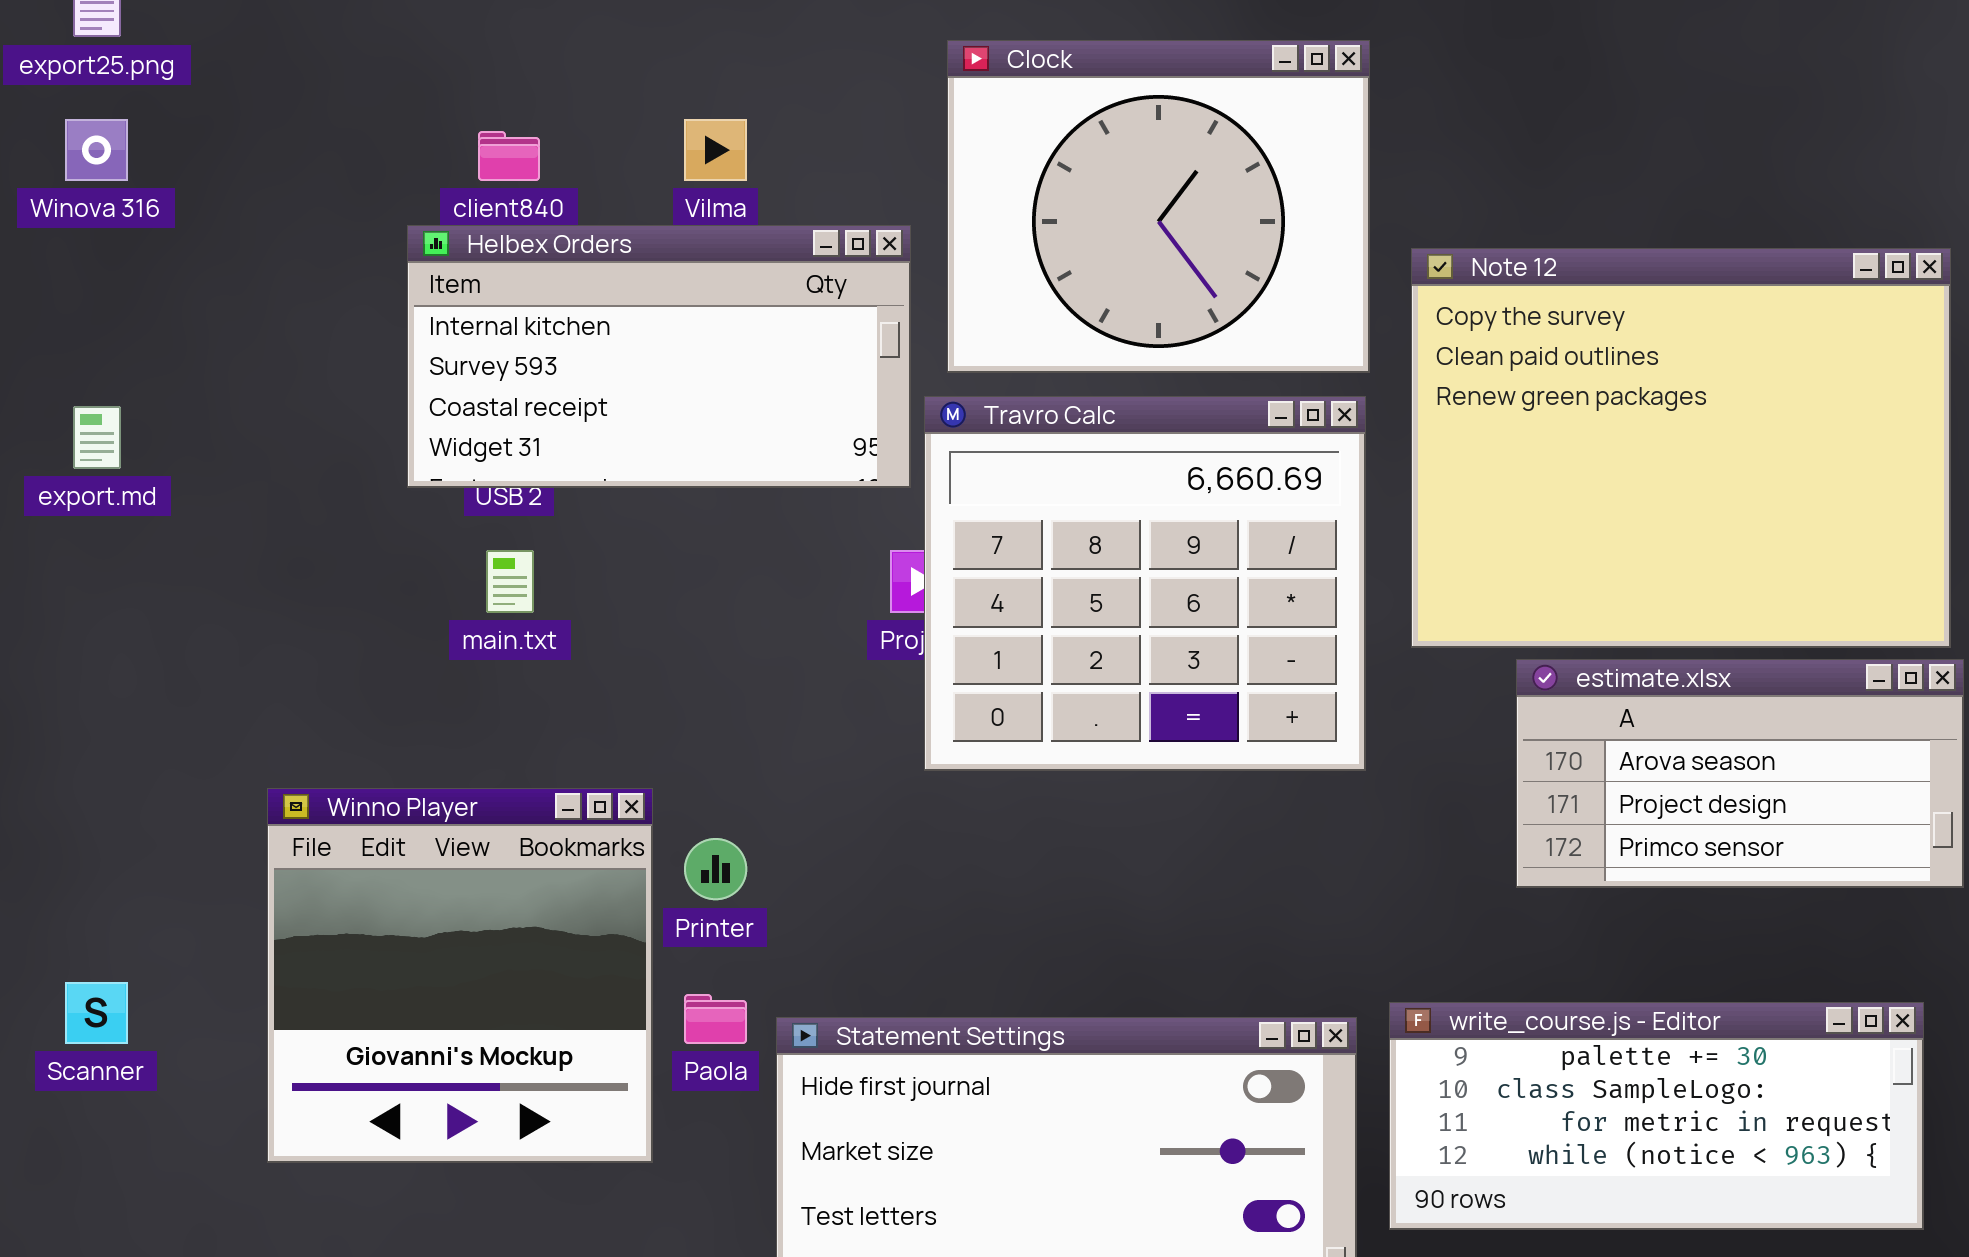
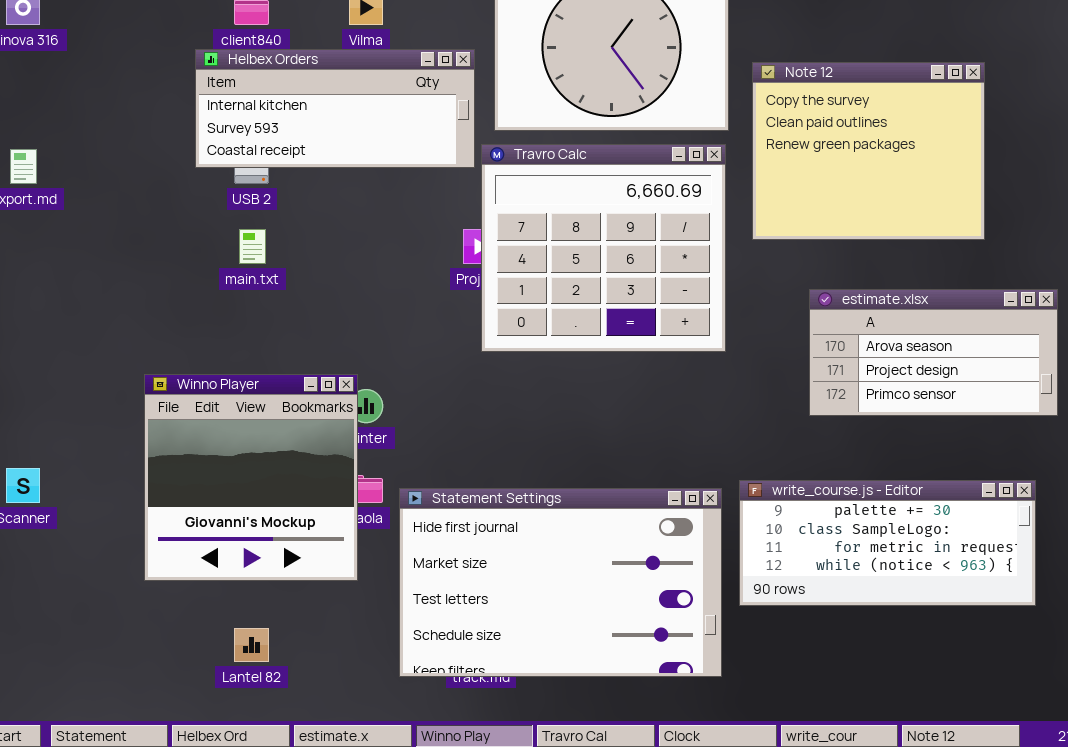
Helbex Orders: [407,225,911,488] -> [195,49,475,168], resized
Note 12: [1411,248,1951,648] -> [752,62,985,240], resized
Winno Player: [267,788,653,1163] -> [144,374,358,581], moved

